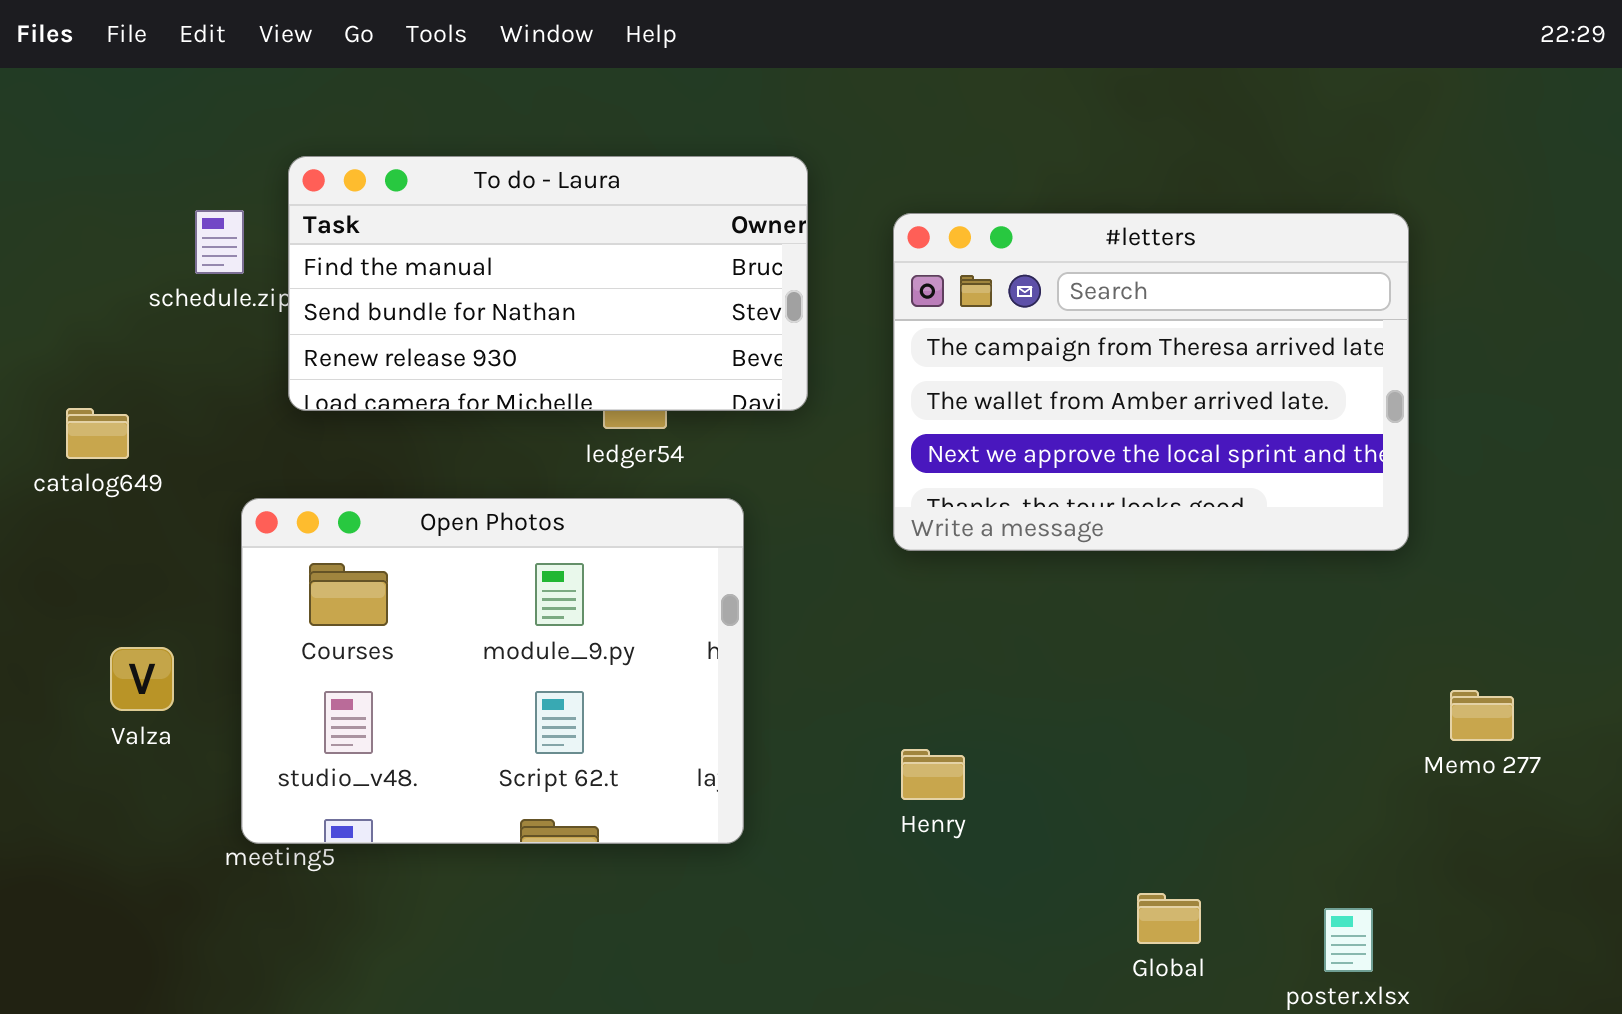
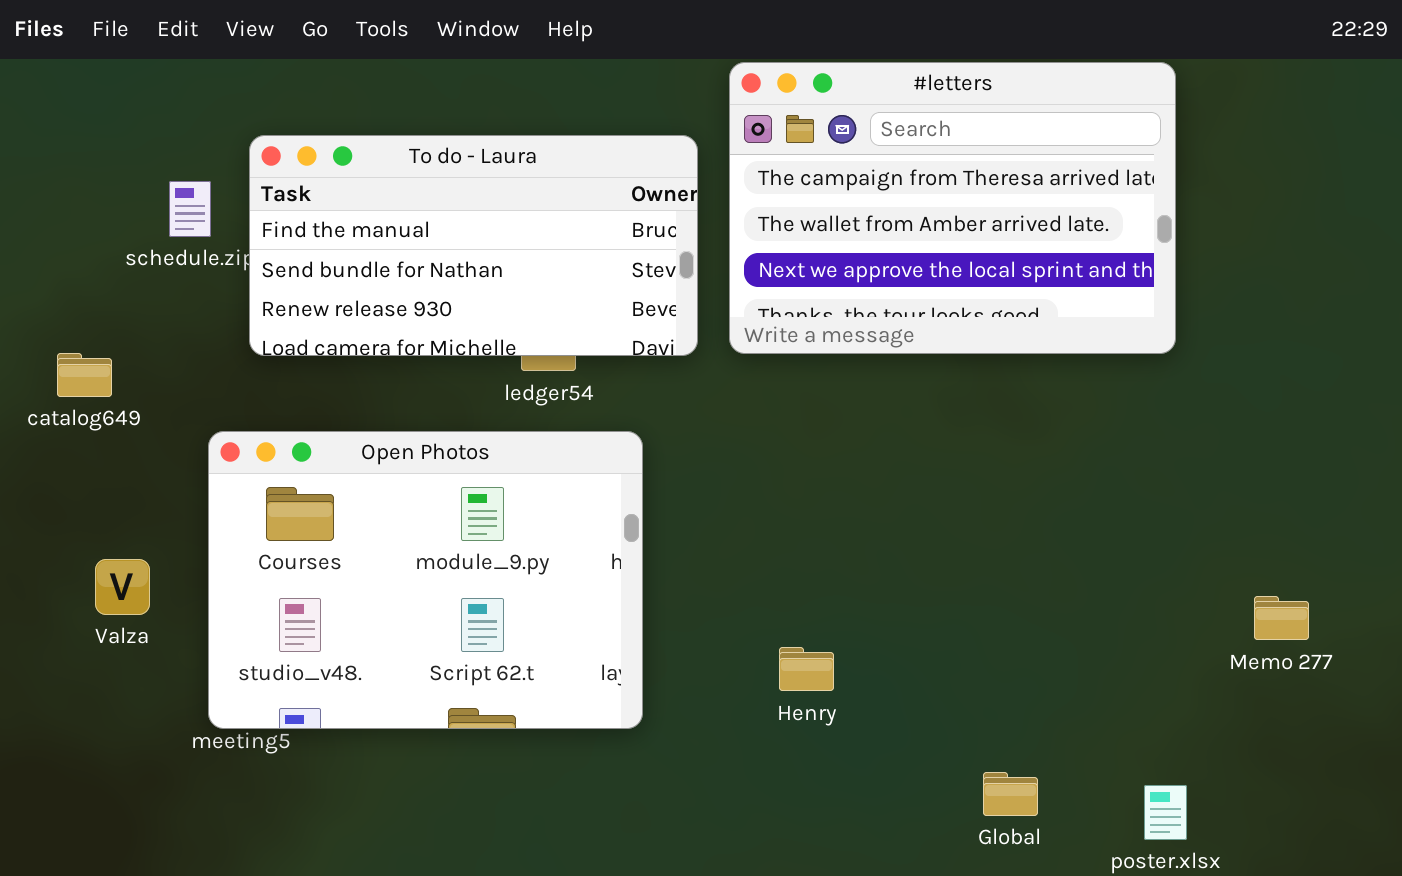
#letters: [893,213,1409,551] -> [729,62,1176,354], moved

